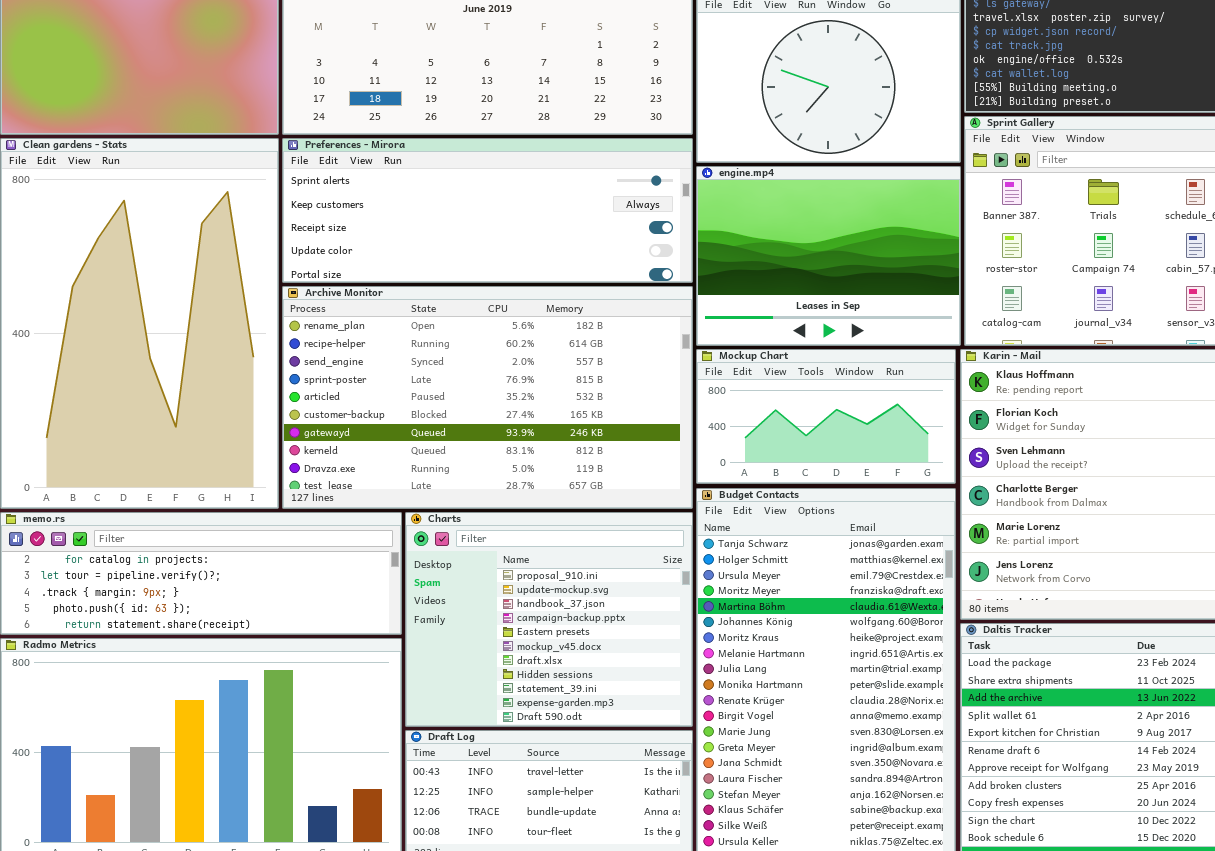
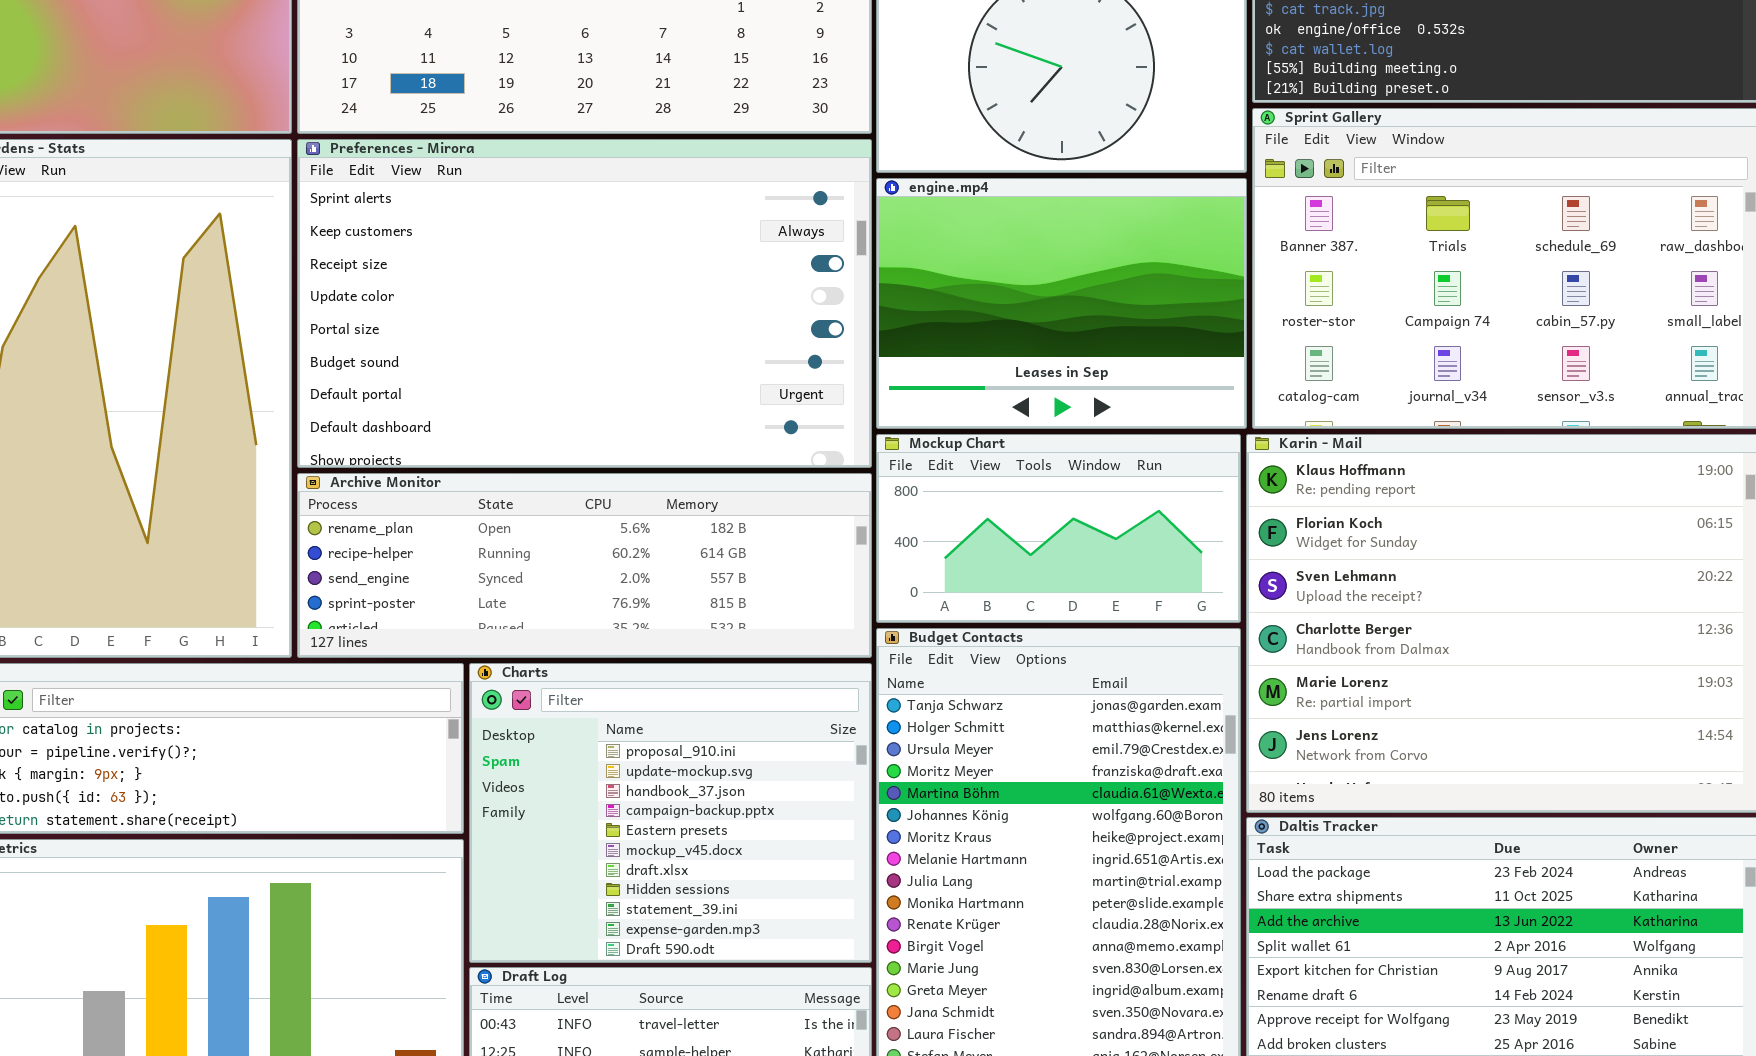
Preferences - Mirora: [282,138,693,283] -> [297,139,872,468], resized
Archive Monitor: [282,286,693,509] -> [297,473,872,658], resized

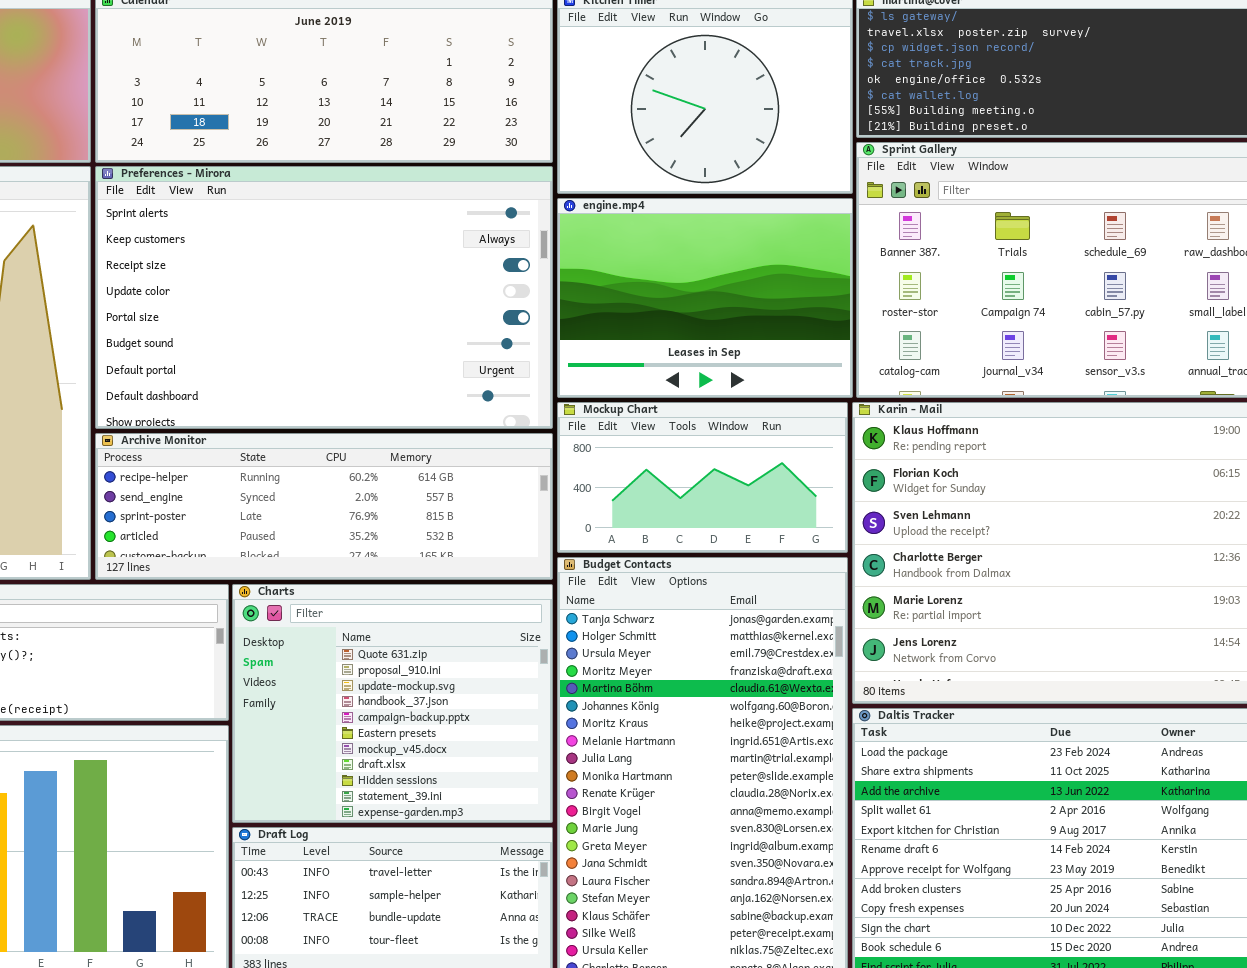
Archive Monitor: [297,473,872,658] -> [95,433,553,580], scrolled down 1 row
Charts: [469,663,872,963] -> [232,584,553,823], scrolled up 1 row

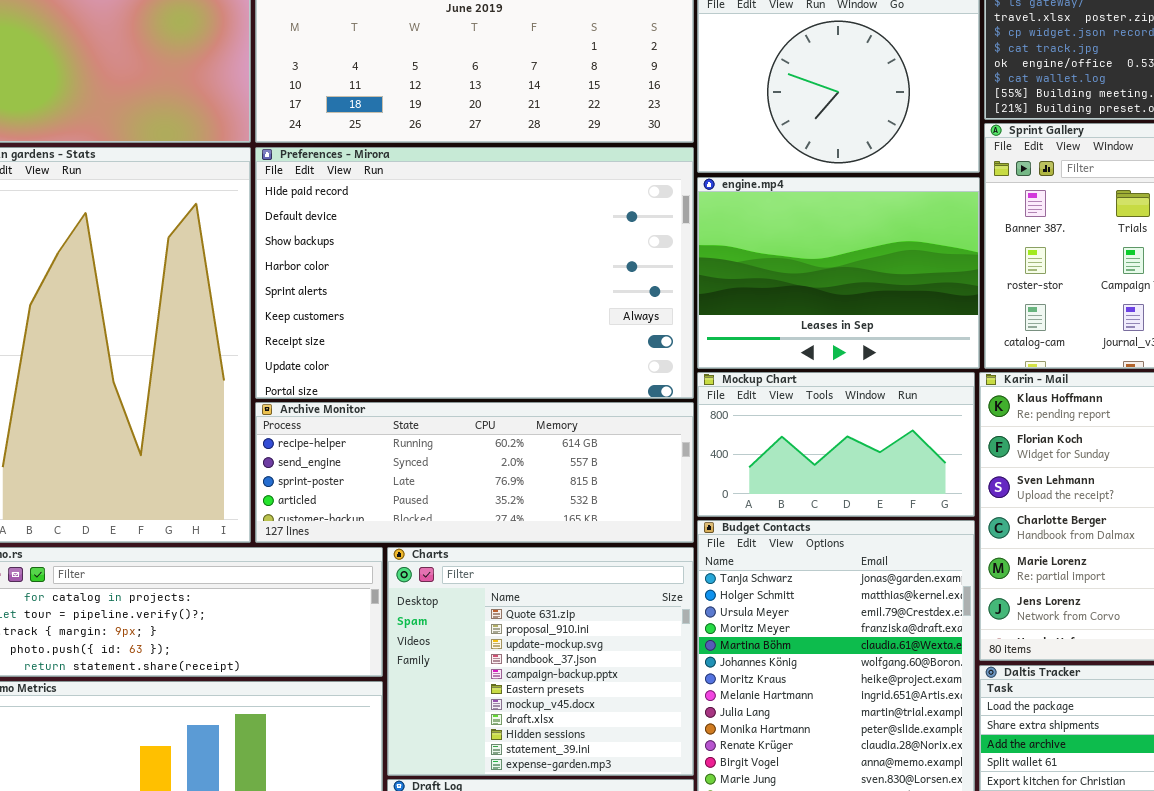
Preferences - Mirora: [95,166,553,429] -> [255,147,694,399], scrolled up 4 rows

